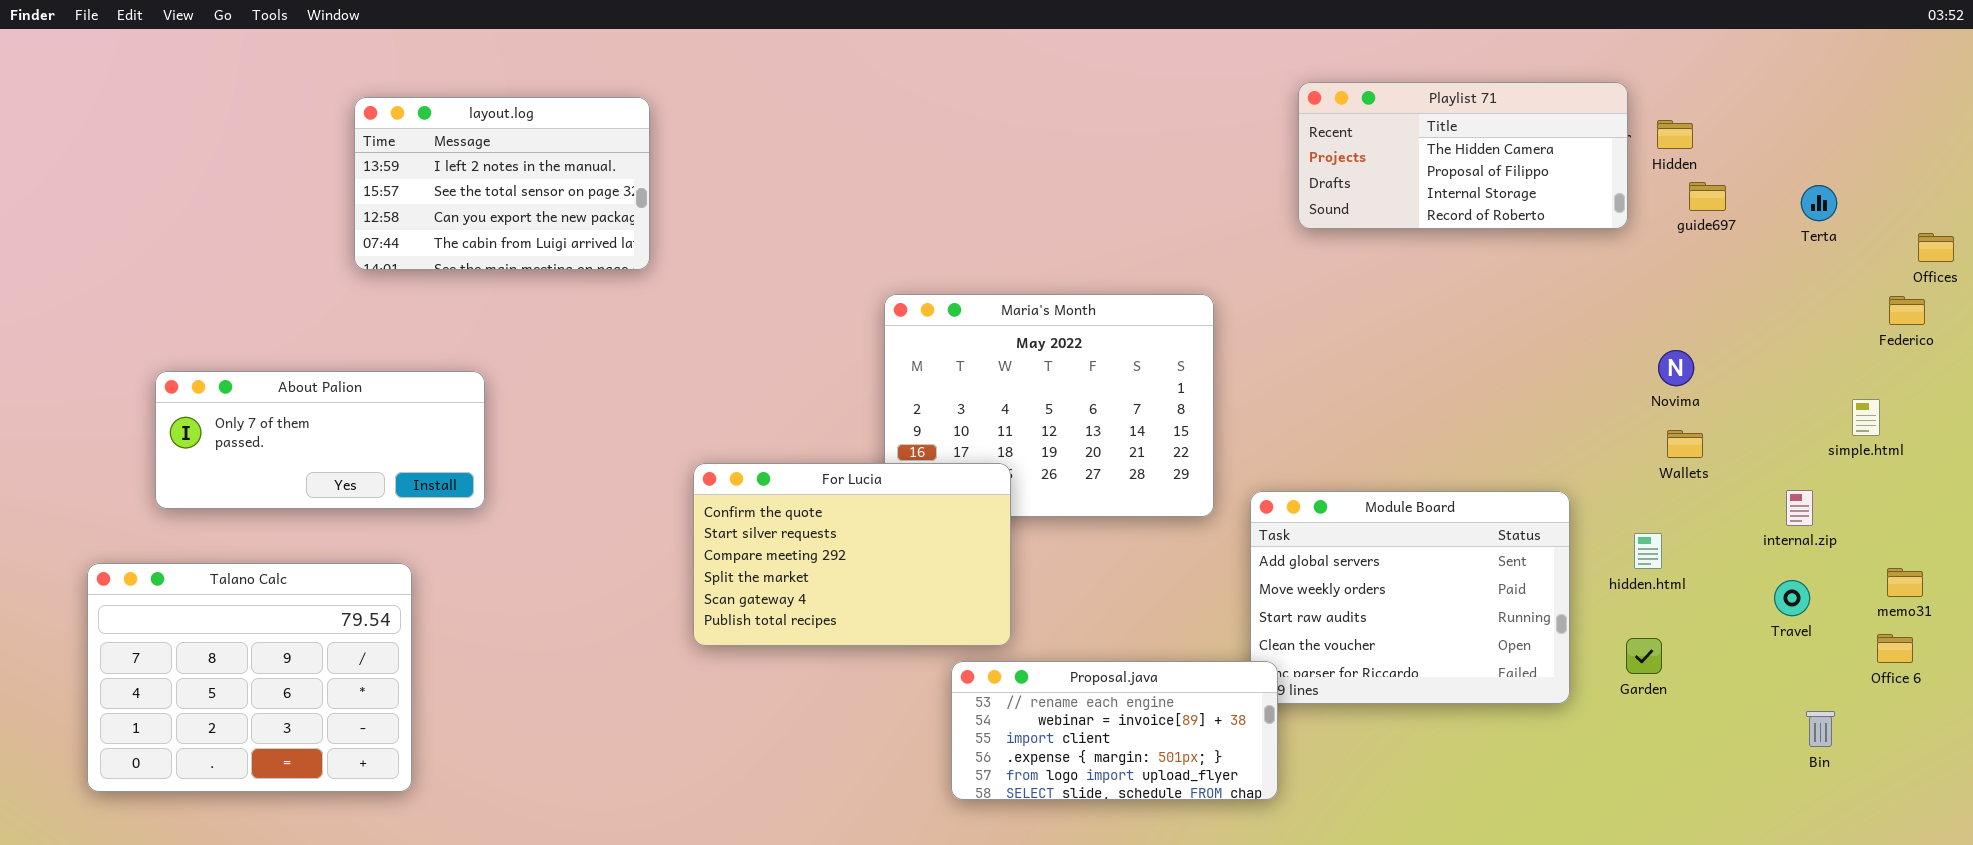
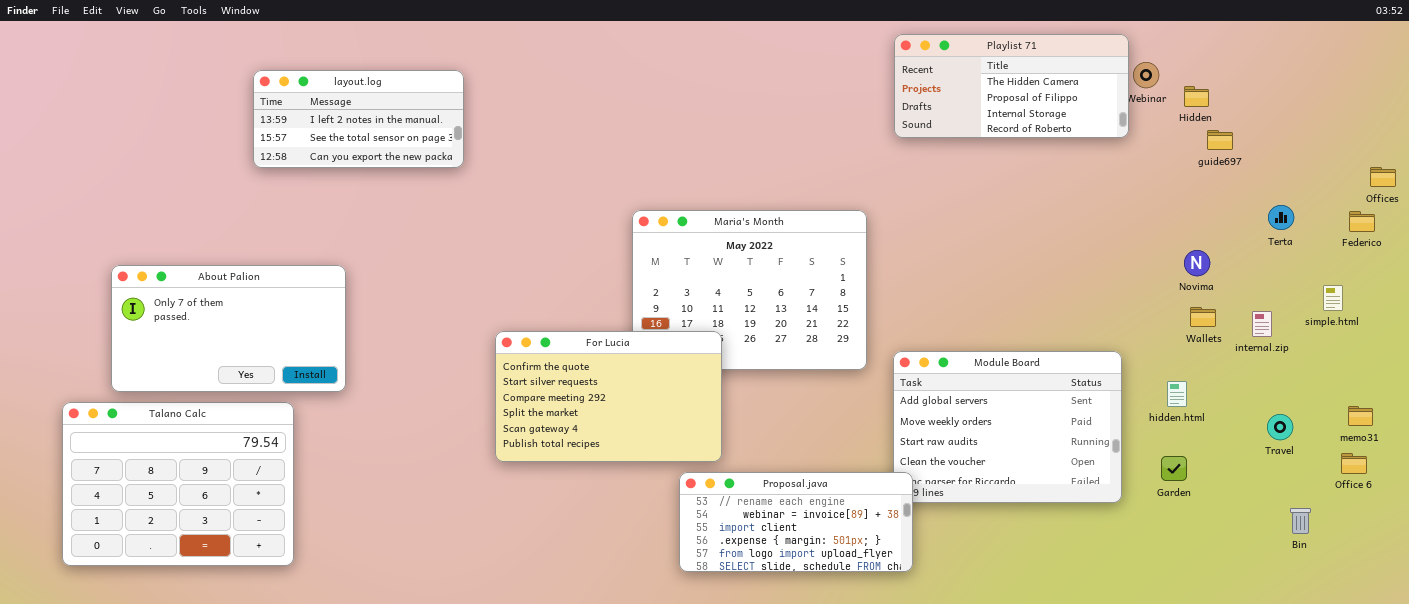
Playlist 71: [1298,82,1628,229] -> [894,34,1129,138], moved
layout.log: [354,97,650,270] -> [253,70,464,168], resized
Terta: [1801,185,1837,221] -> [1268,205,1294,230], moved
About Palion: [155,371,485,509] -> [111,265,346,392], resized
internal.zip: [1786,490,1813,526] -> [1252,311,1272,337], moved

